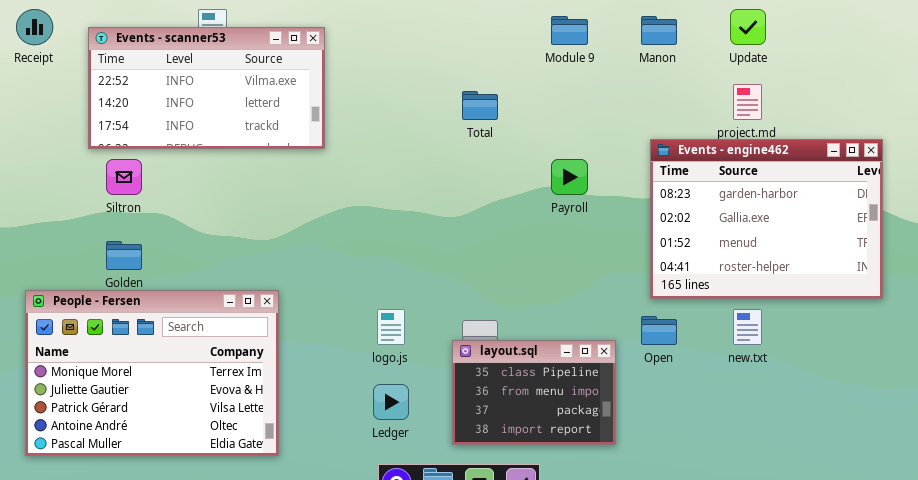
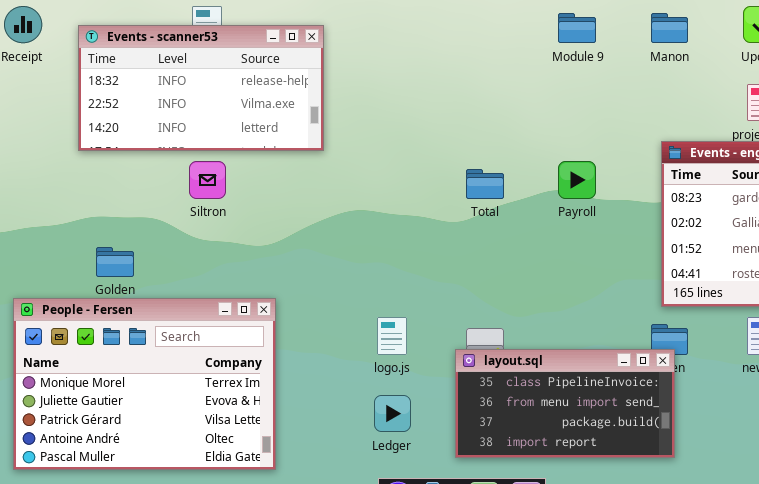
Events - scanner53: [88,27,325,149] -> [78,25,324,151], scrolled up 1 row
Total: [462,91,498,120] -> [466,169,504,199], moved
Siltron: [106,159,142,195] -> [189,161,226,199], moved
layout.sql: [452,340,616,445] -> [455,349,675,458], resized

